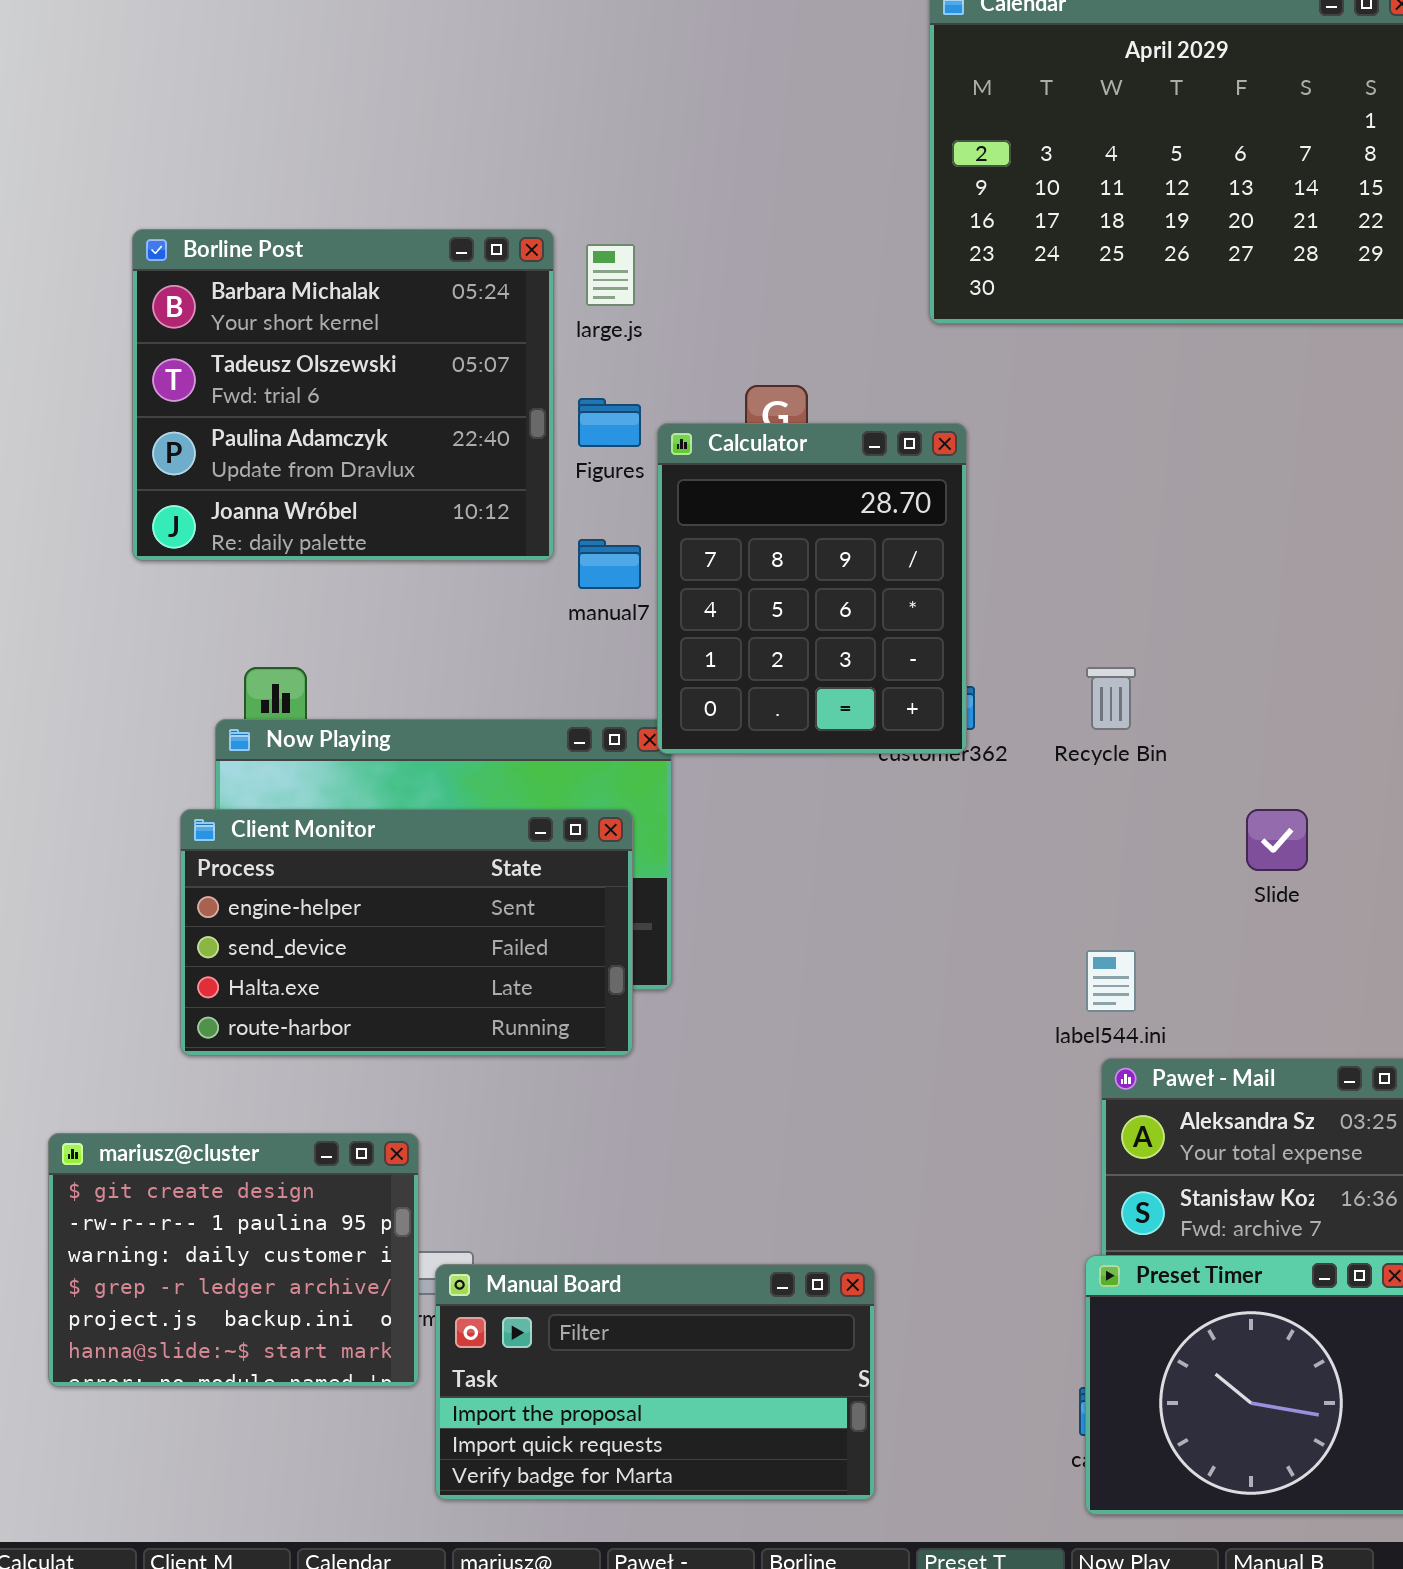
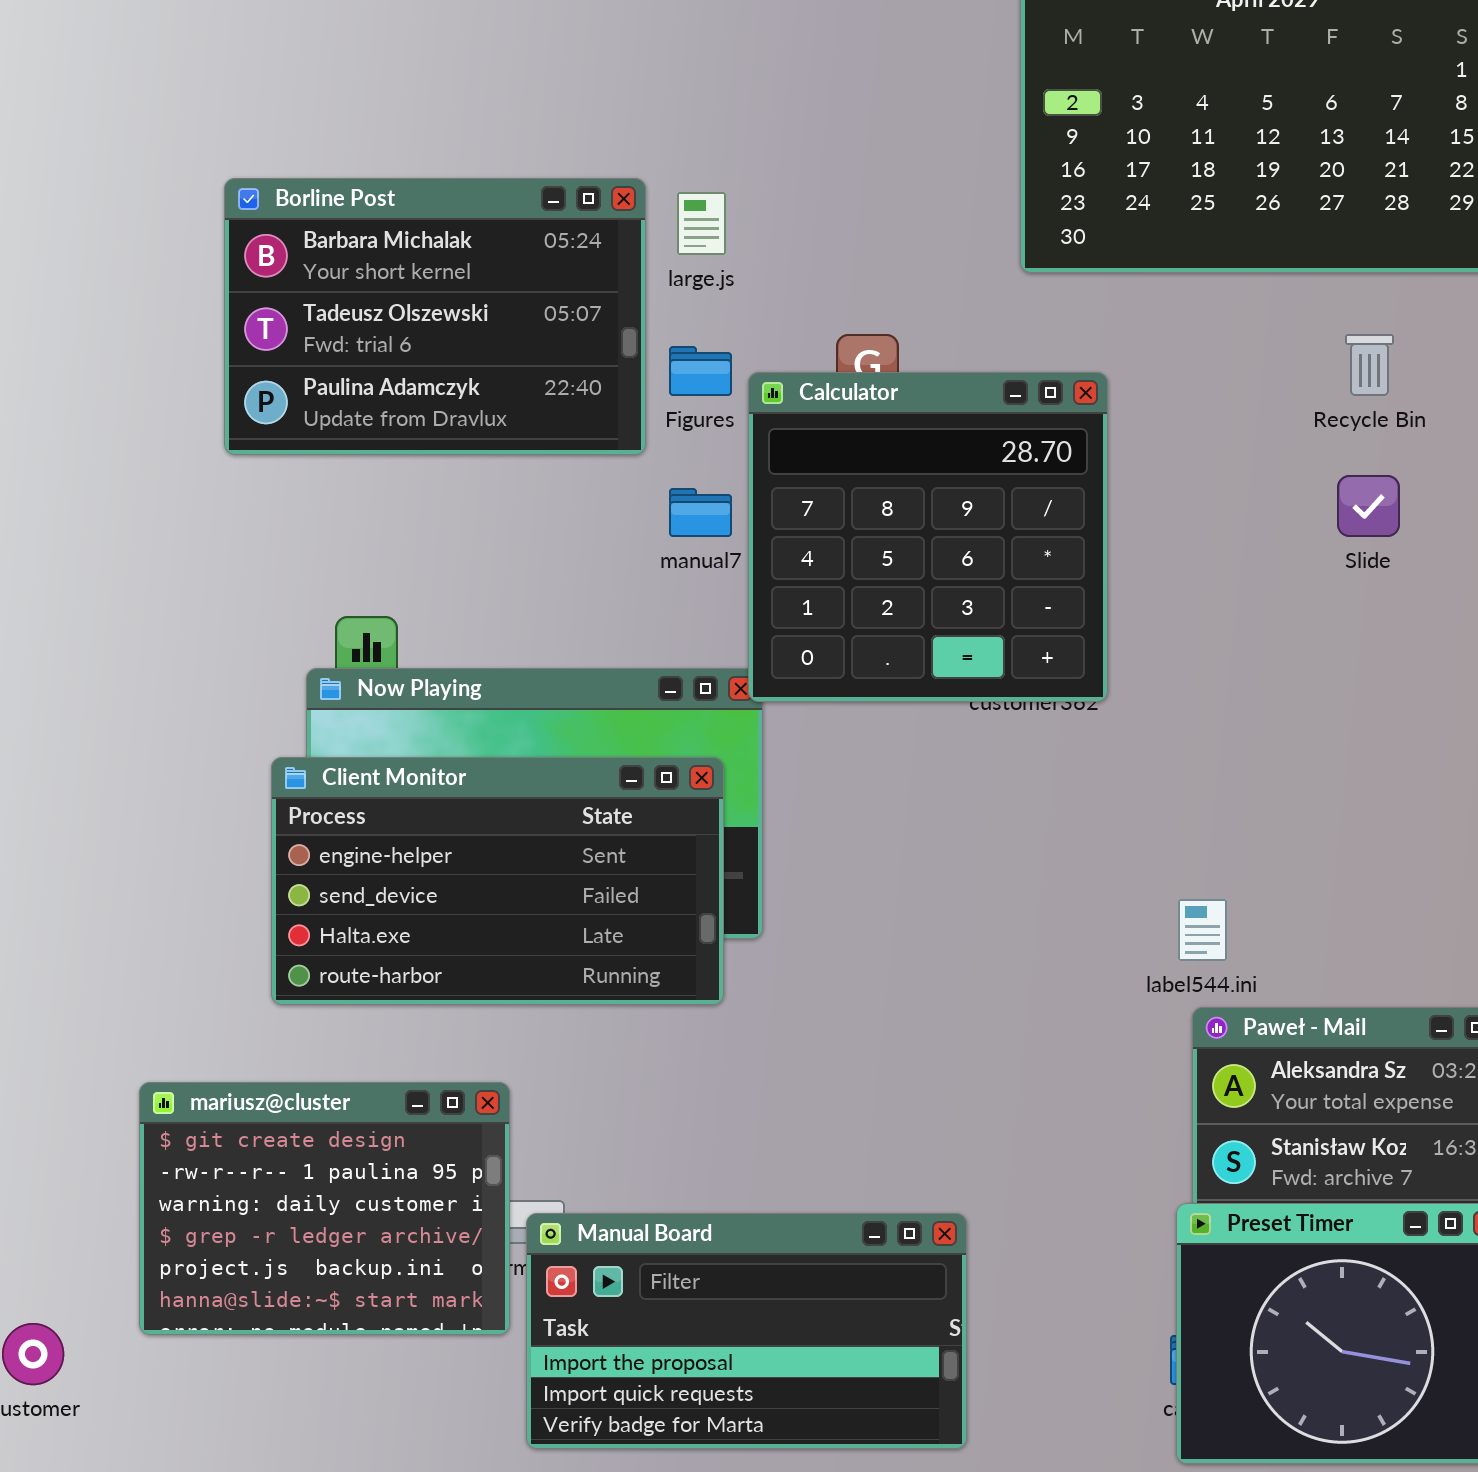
Borline Post: [132,229,554,561] -> [224,178,646,455], resized
Calculator: [657,423,967,754] -> [748,372,1108,702], resized
Recycle Bin: [1086,667,1136,730] -> [1345,334,1394,396], moved
Slide: [1246,809,1308,871] -> [1337,475,1400,537], moved

